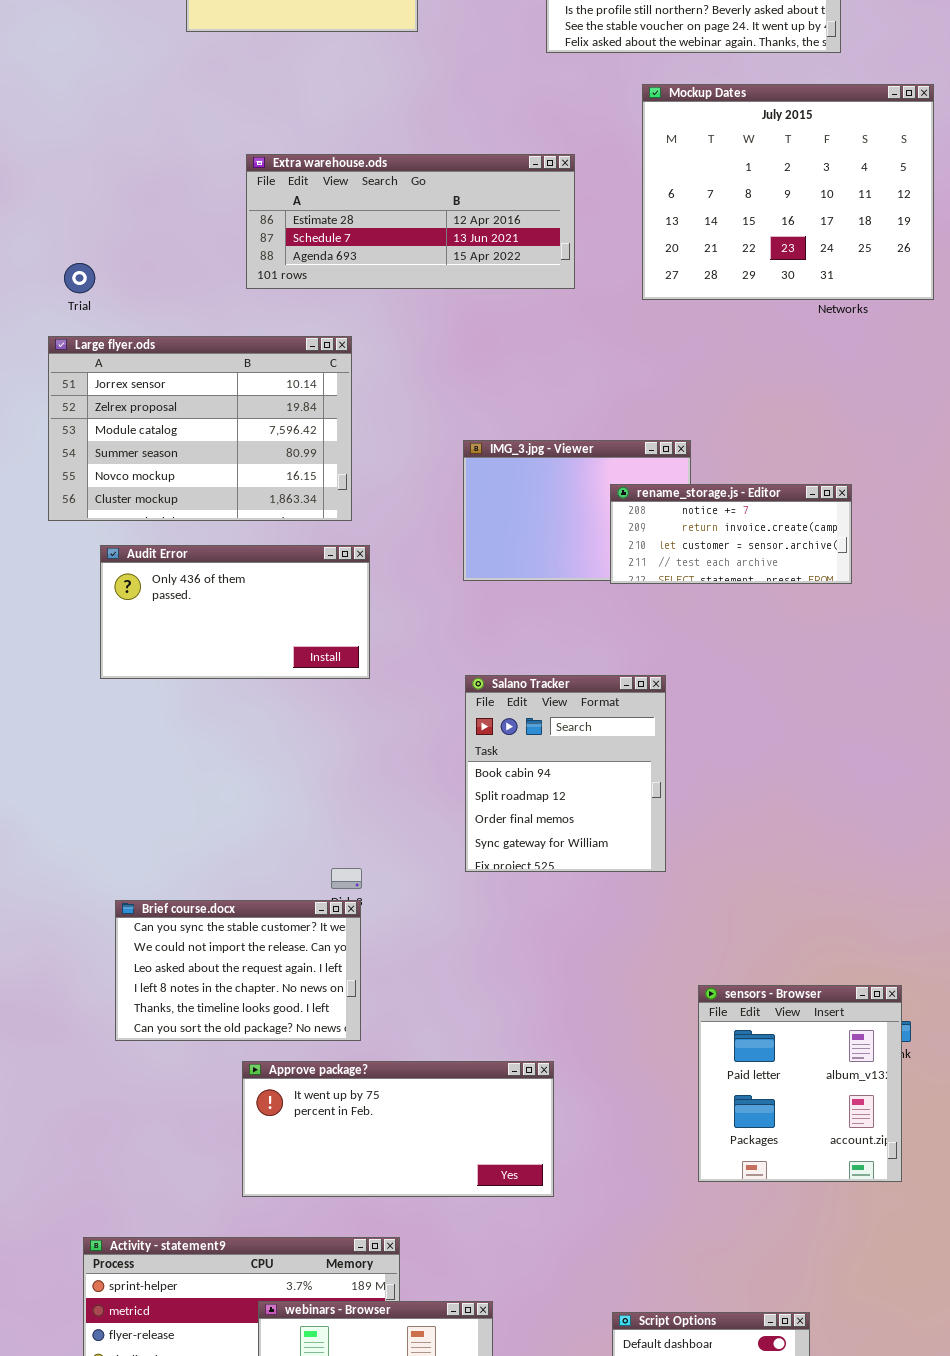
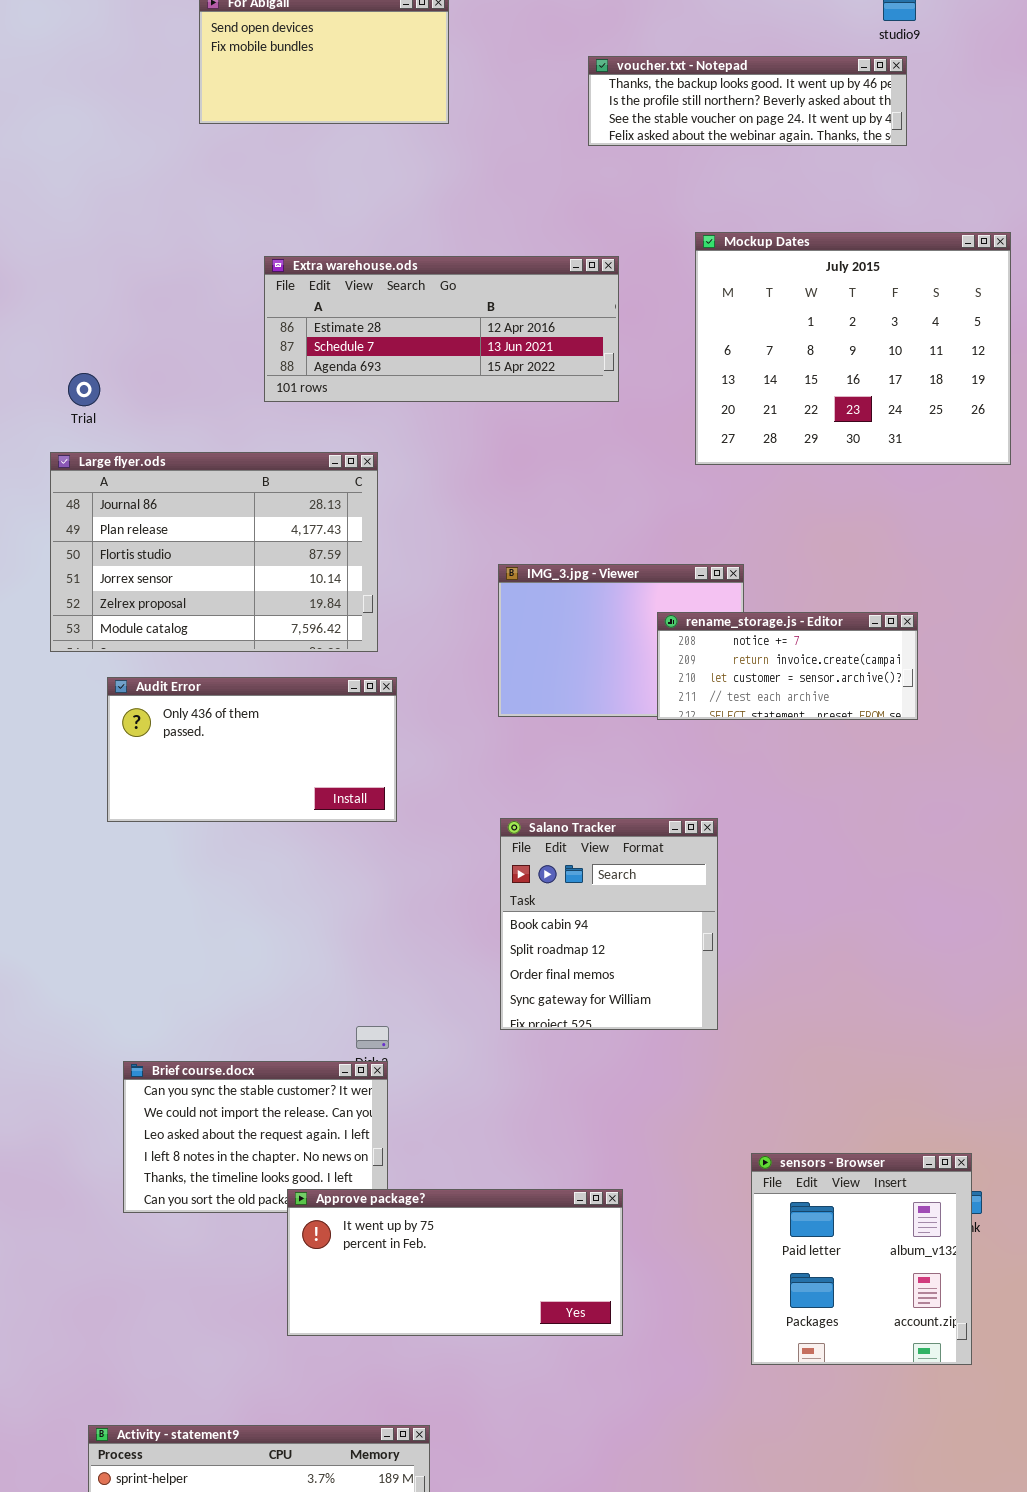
Mockup Dates: [642,84,934,300] -> [695,232,1011,465], moved
Large flyer.ods: [48,336,352,521] -> [50,452,378,652], scrolled up 3 rows
Approve package?: [242,1061,554,1197] -> [287,1189,623,1336], moved

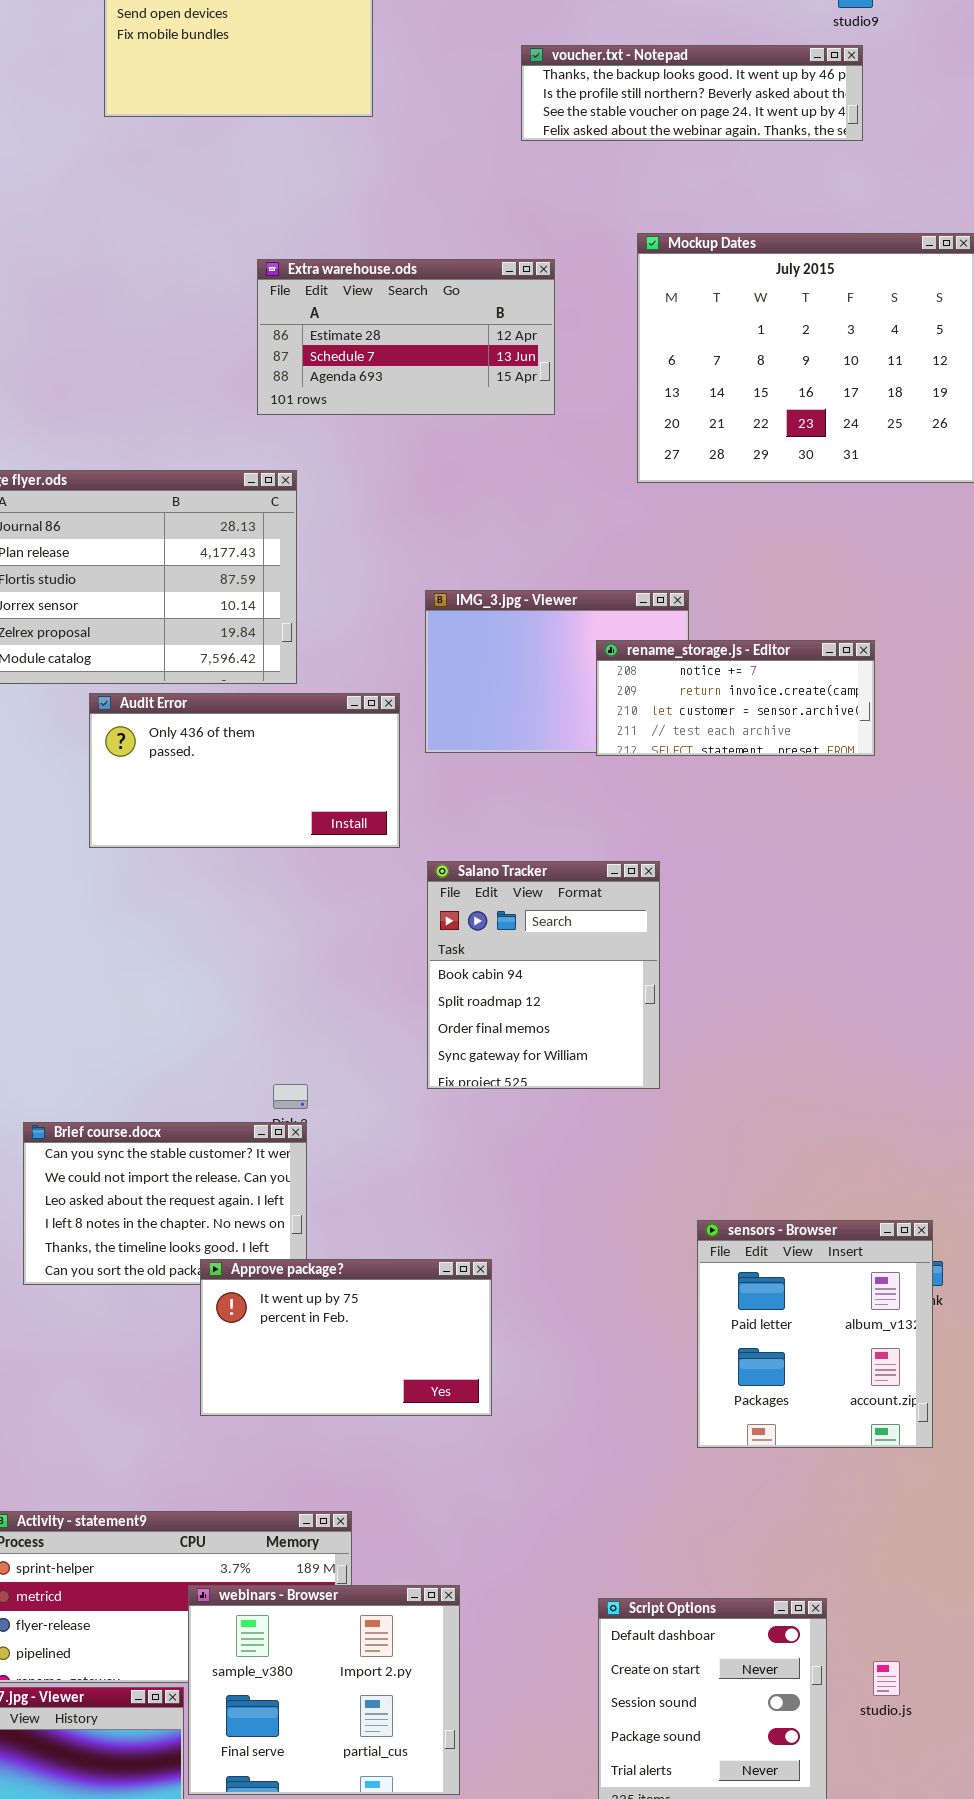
Extra warehouse.ods: [264,256,619,402] -> [257,259,555,415], resized
Audit Error: [107,677,397,822] -> [89,693,400,848], moved
Approve package?: [287,1189,623,1336] -> [200,1259,492,1416], resized

